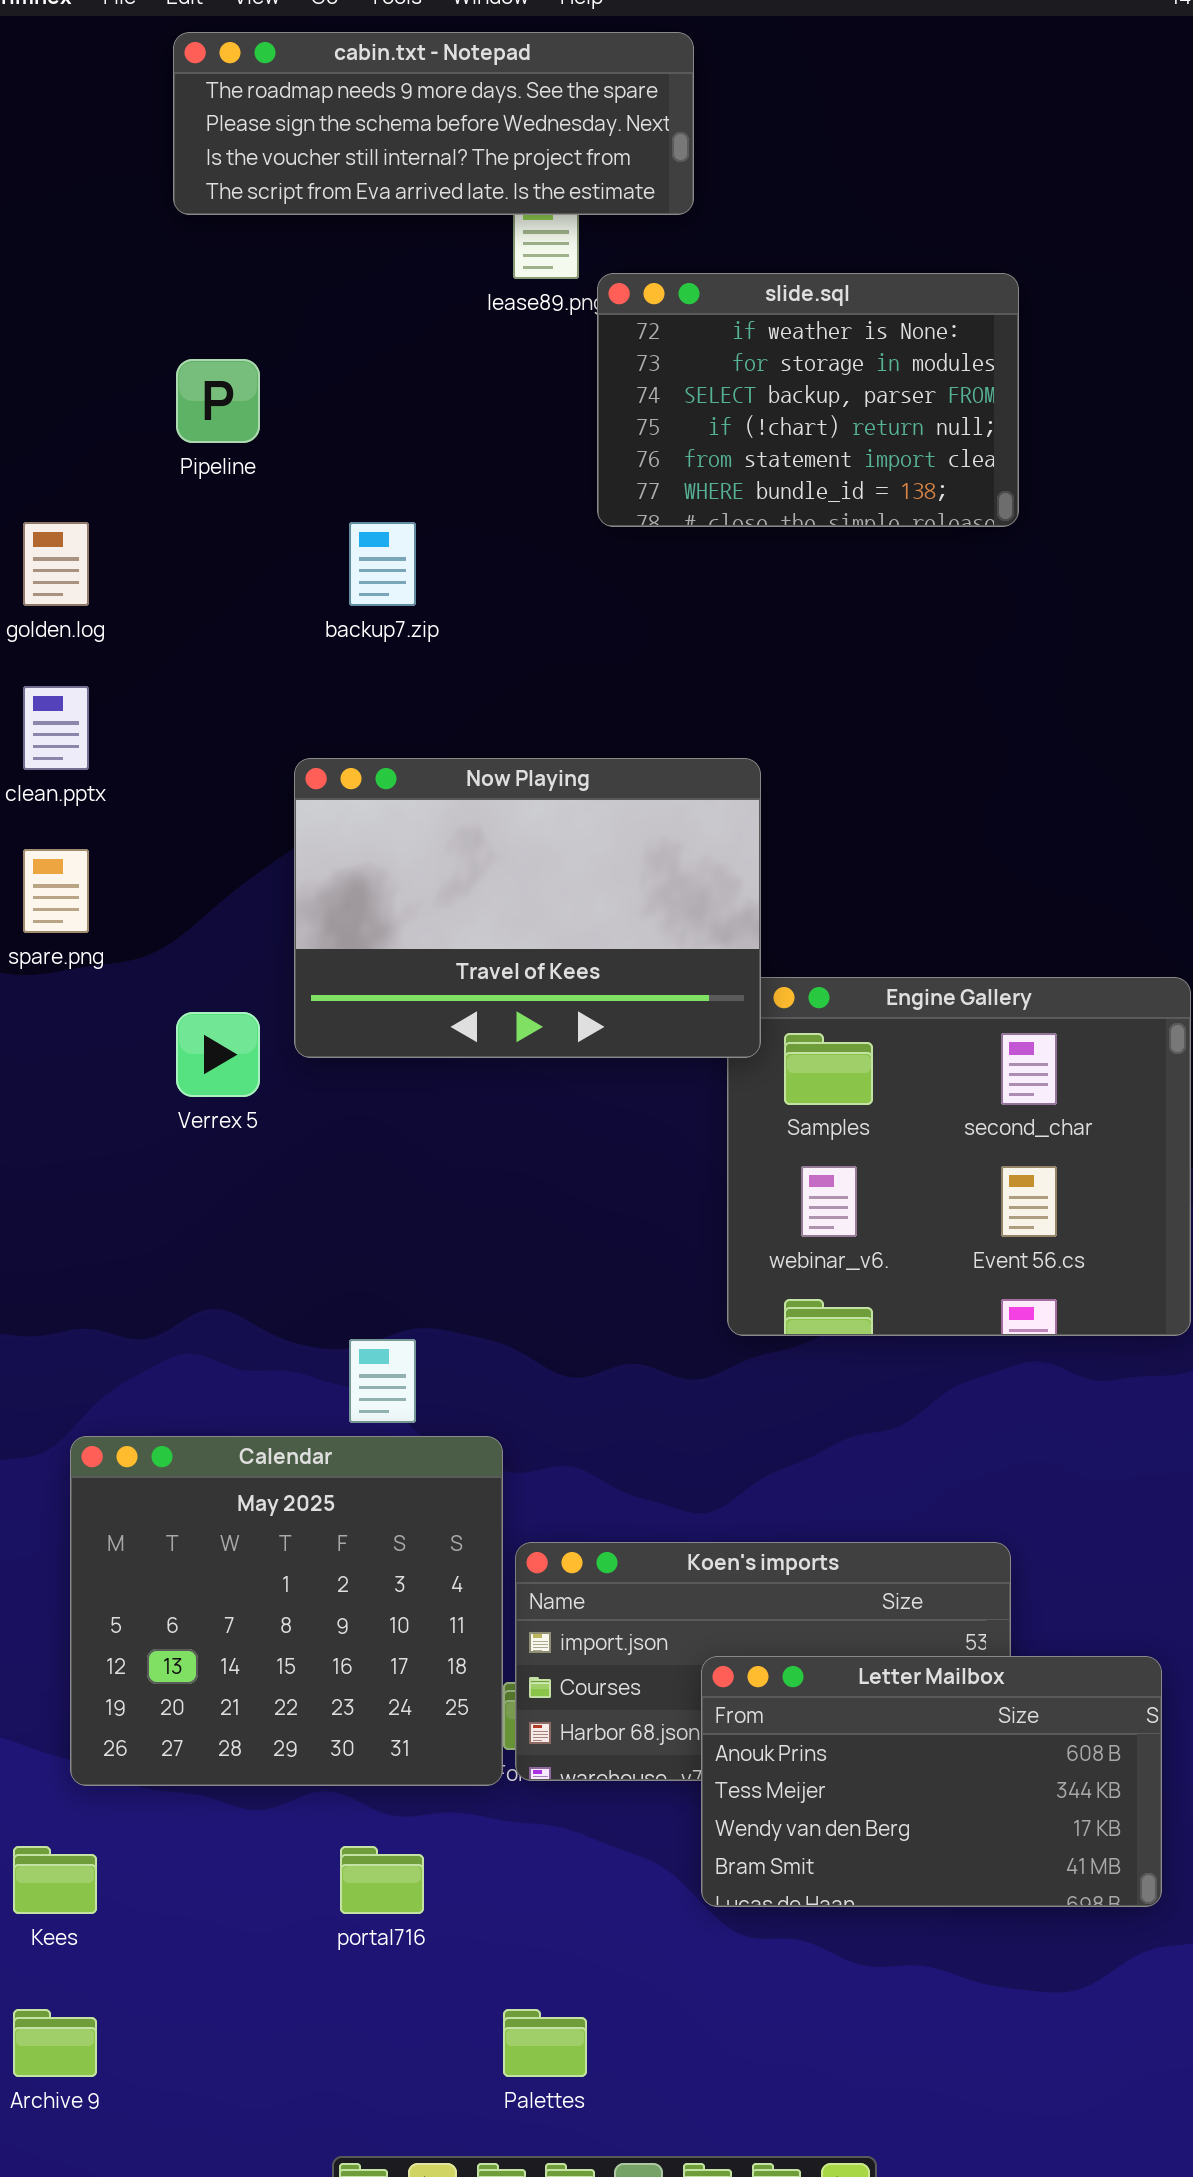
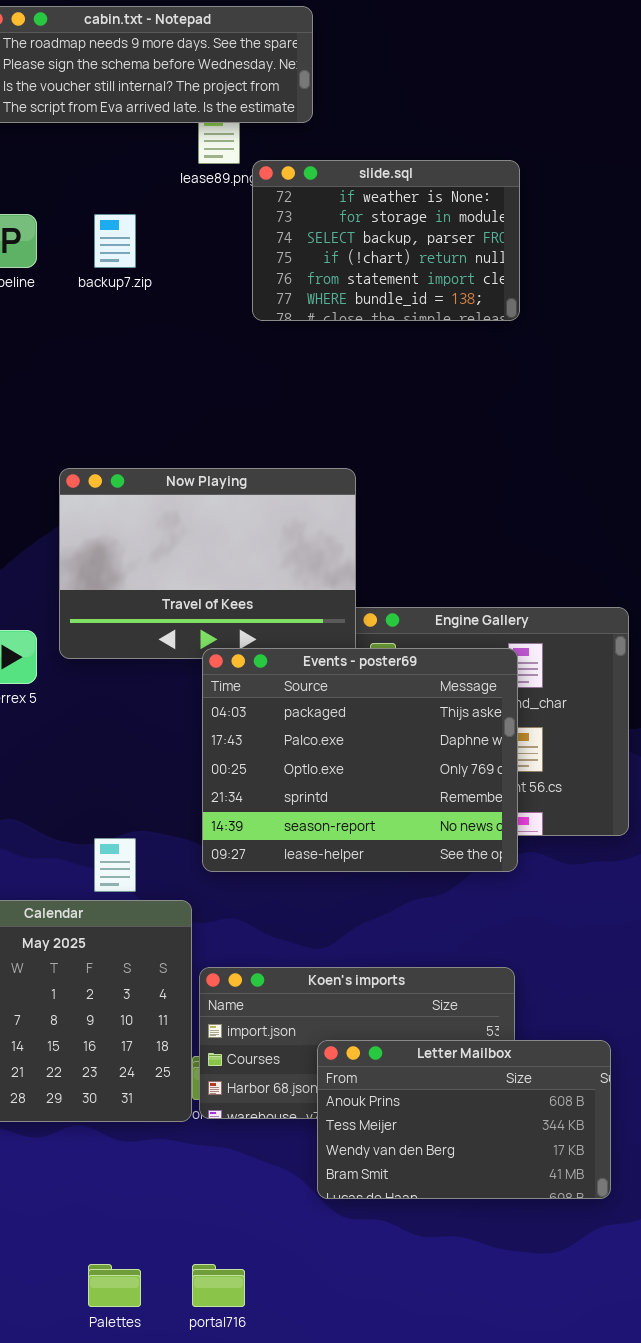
backup7.zip: [349,522,416,606] -> [94,214,136,268], moved
Events - poster69: none -> [202,648,518,872], opened
portal716: [340,1846,424,1914] -> [192,1264,245,1307], moved
Palettes: [503,2009,587,2077] -> [88,1264,141,1307], moved

